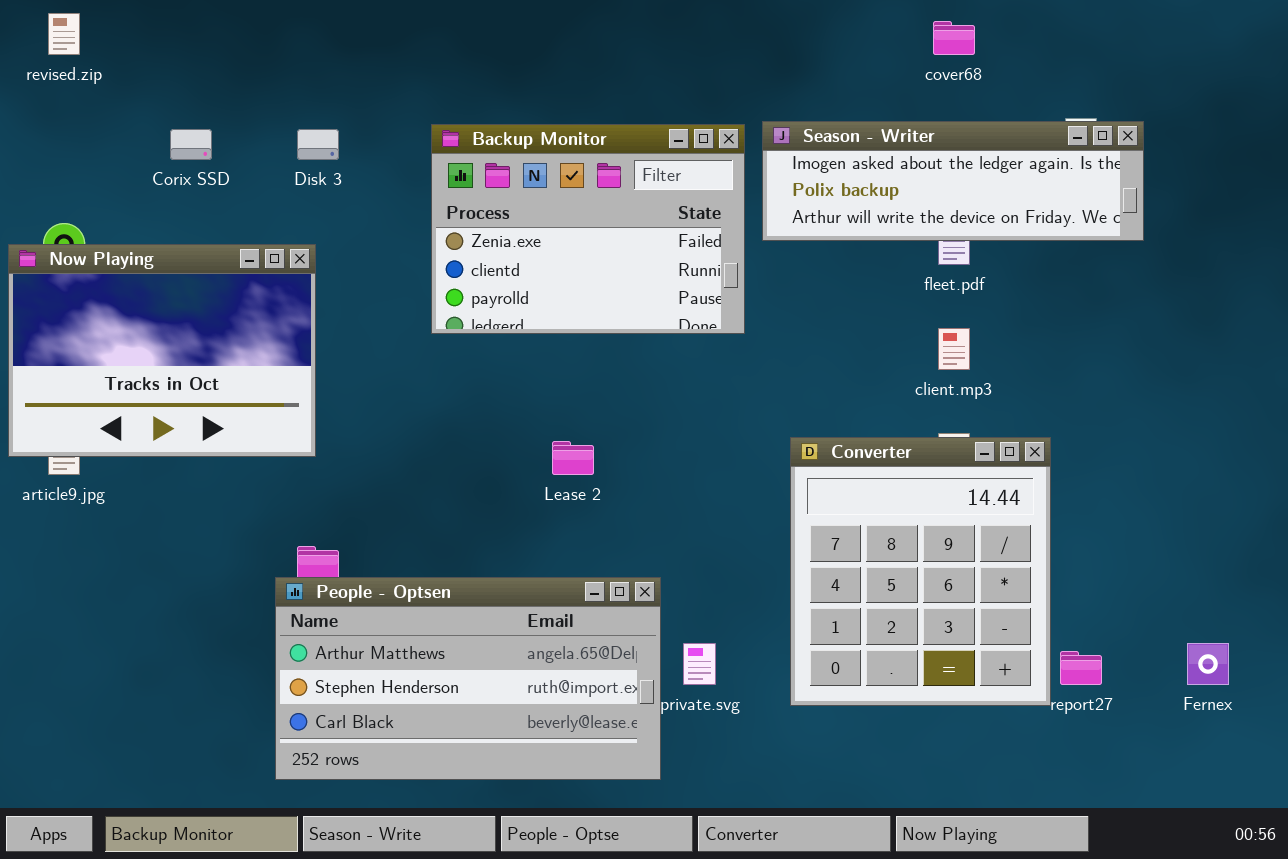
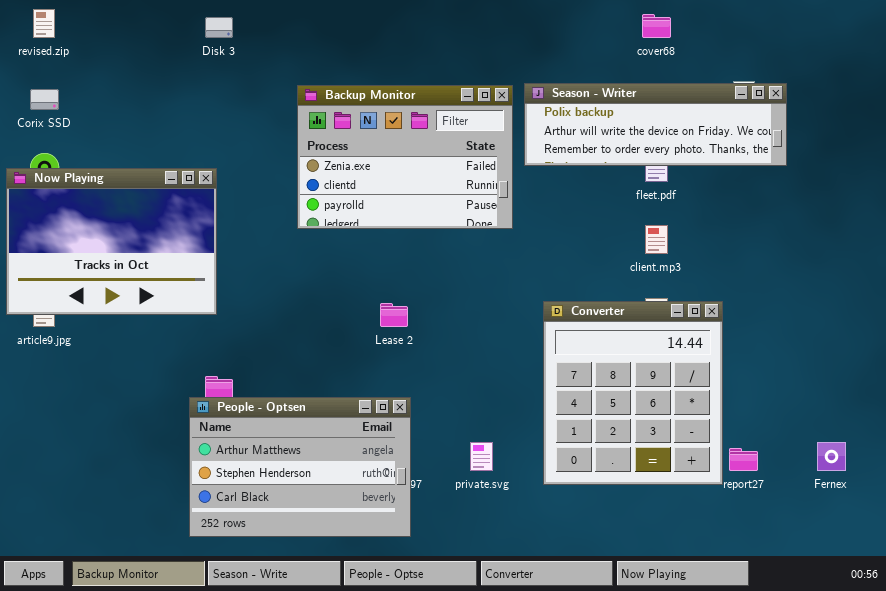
Season - Writer: [762,121,1144,241] -> [524,83,787,166], scrolled down 1 row
Corix SSD: [170,129,212,160] -> [30,89,59,110], moved
Disk 3: [297,129,339,160] -> [205,17,233,38], moved
People - Optsen: [275,577,661,780] -> [189,397,411,537], resized

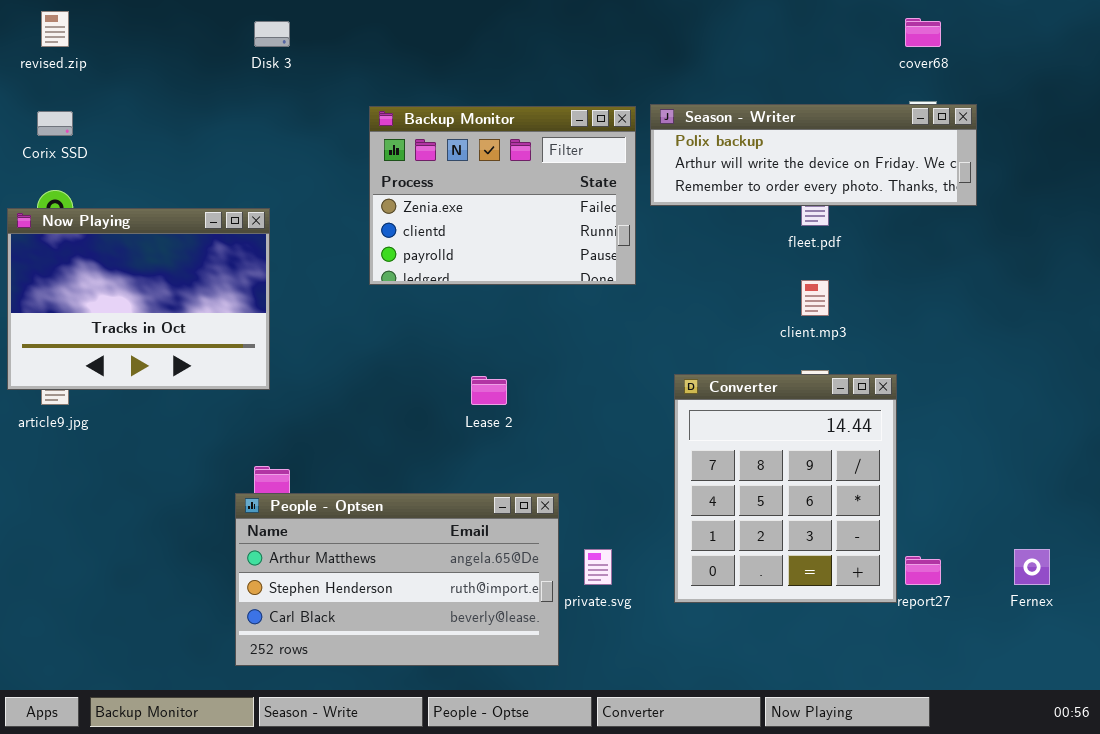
cover68: [642,14,671,38] -> [905,18,941,47], moved
People - Optsen: [189,397,411,537] -> [235,493,559,666], resized

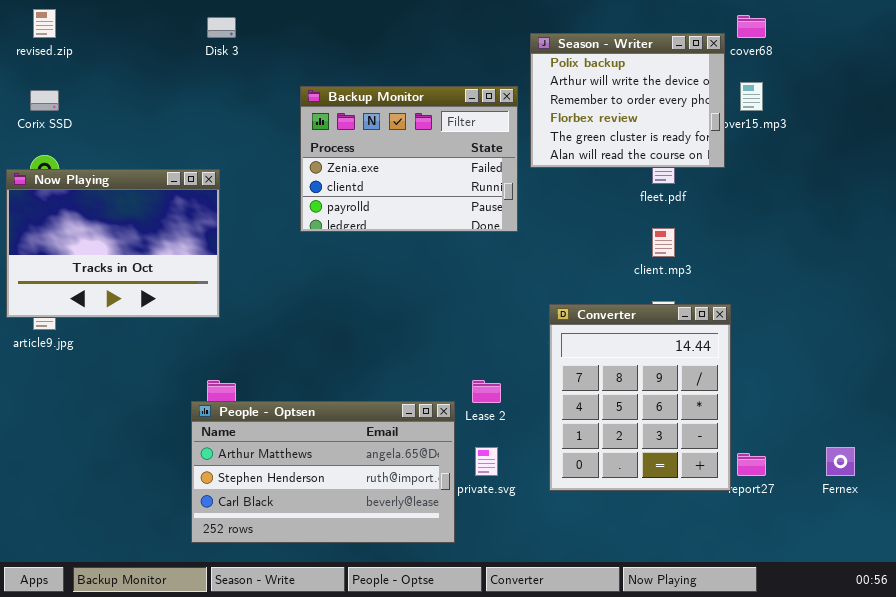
Season - Writer: [650,104,977,206] -> [530,33,725,168], resized
Lease 2: [471,376,507,405] -> [472,380,501,403], moved

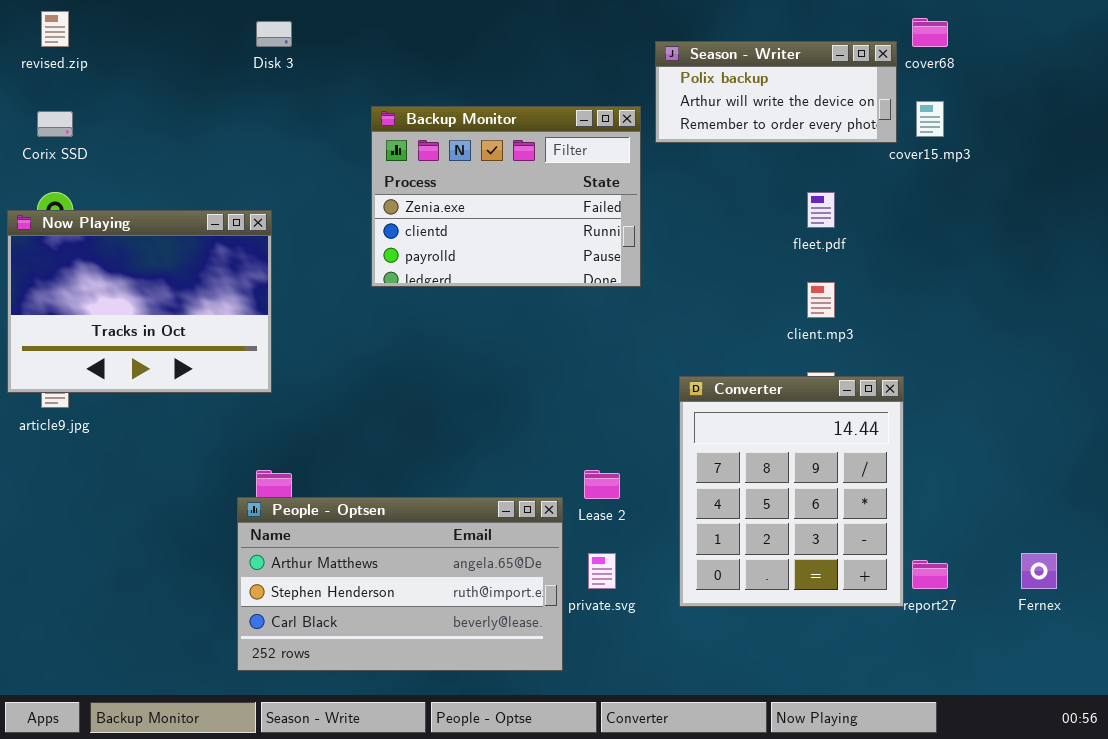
Season - Writer: [530,33,725,168] -> [655,41,897,143], resized

